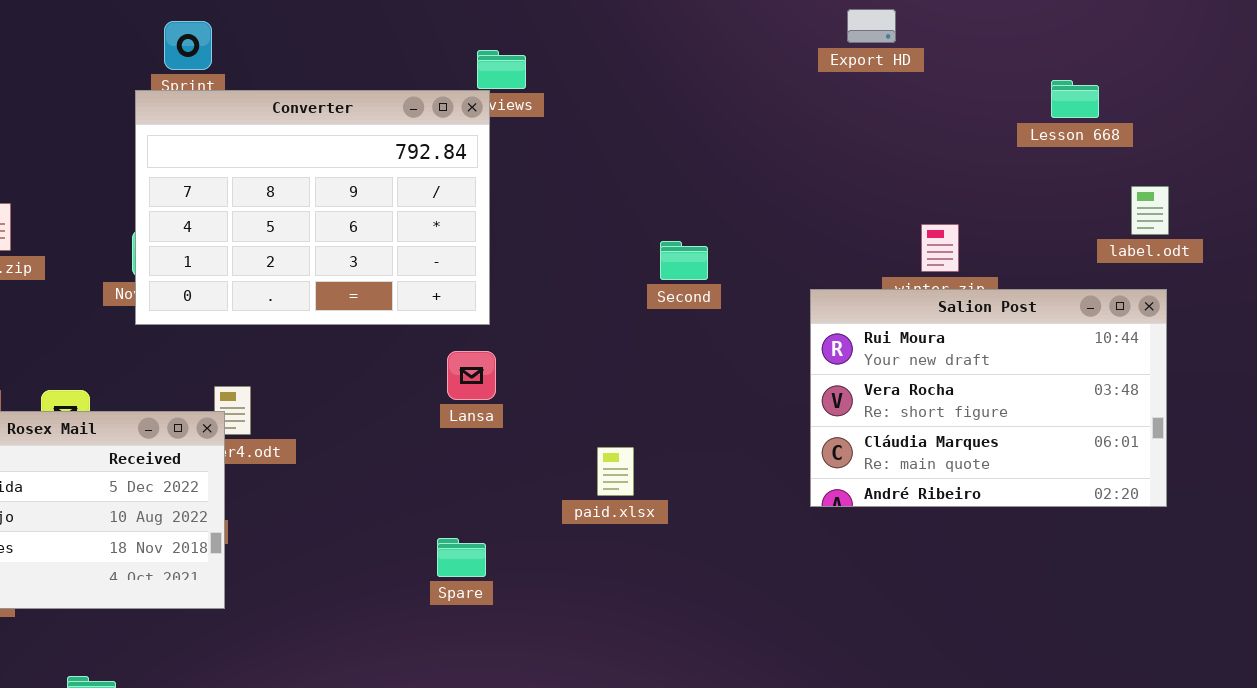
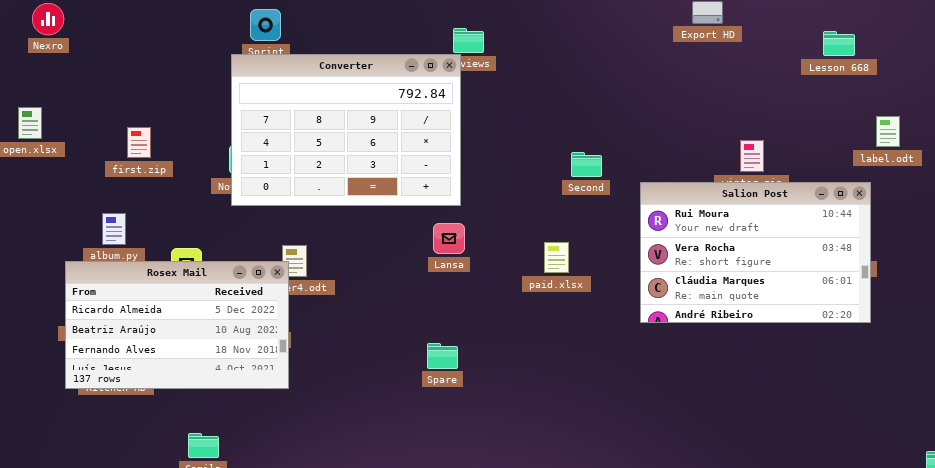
Lesson 668: [1051,80,1099,118] -> [823,31,855,56], moved
Salion Post: [810,289,1167,507] -> [640,182,871,323], moved
paid.xlsx: [597,447,634,496] -> [544,242,569,273], moved

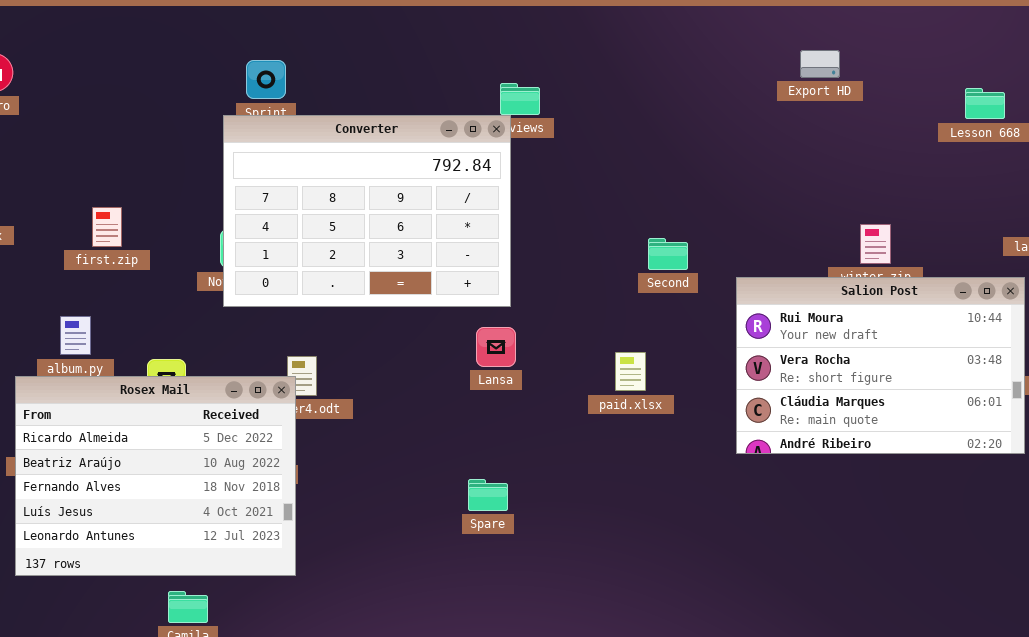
Rosex Mail: [65,261,289,389] -> [15,376,296,576], resized

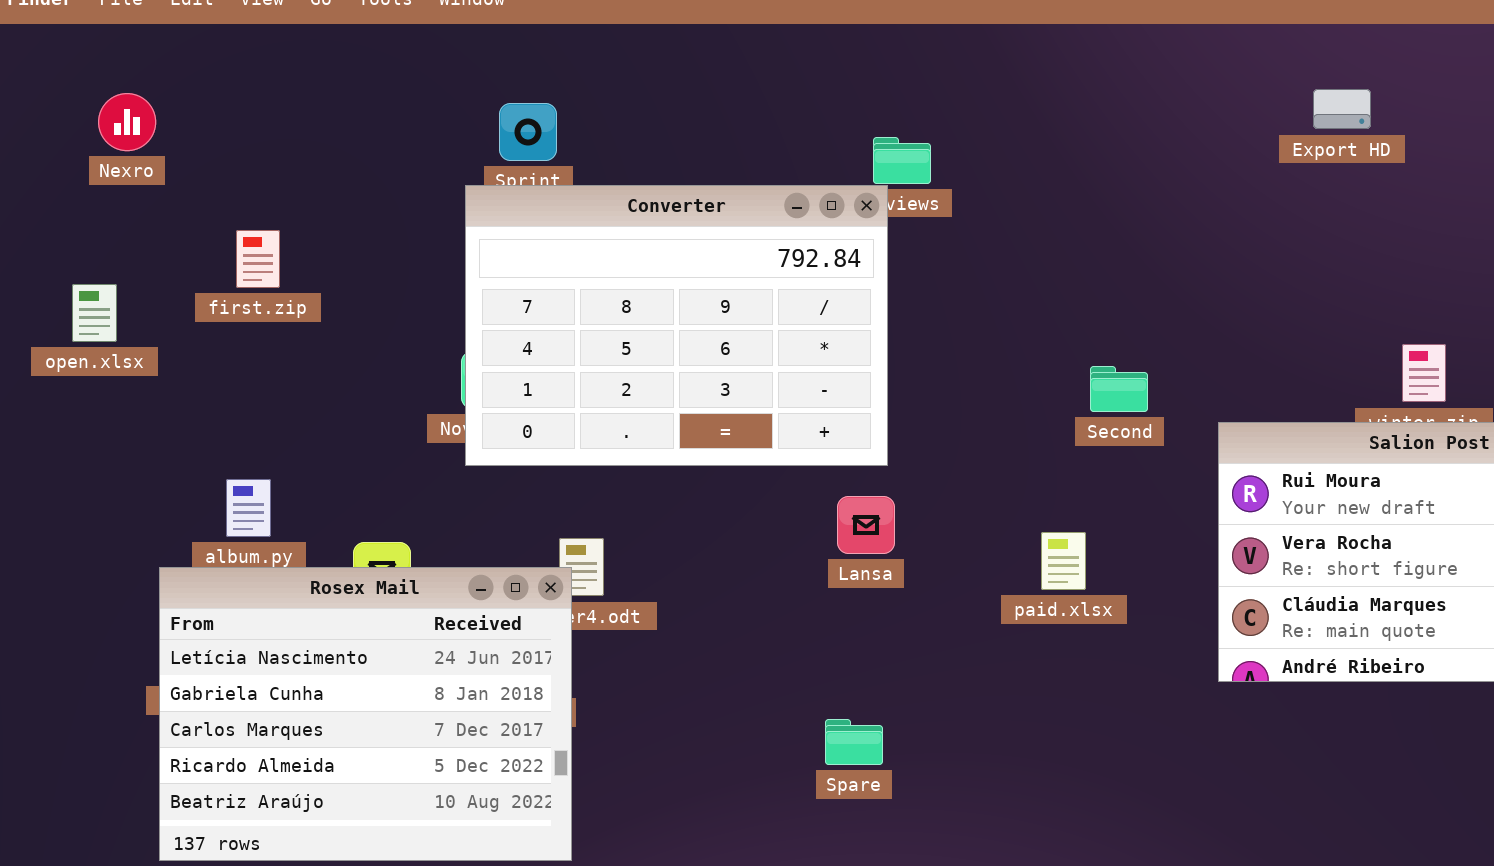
first.zip: [92,207,122,247] -> [236,230,280,288], moved
Rosex Mail: [15,376,296,576] -> [159,567,572,861], scrolled up 3 rows

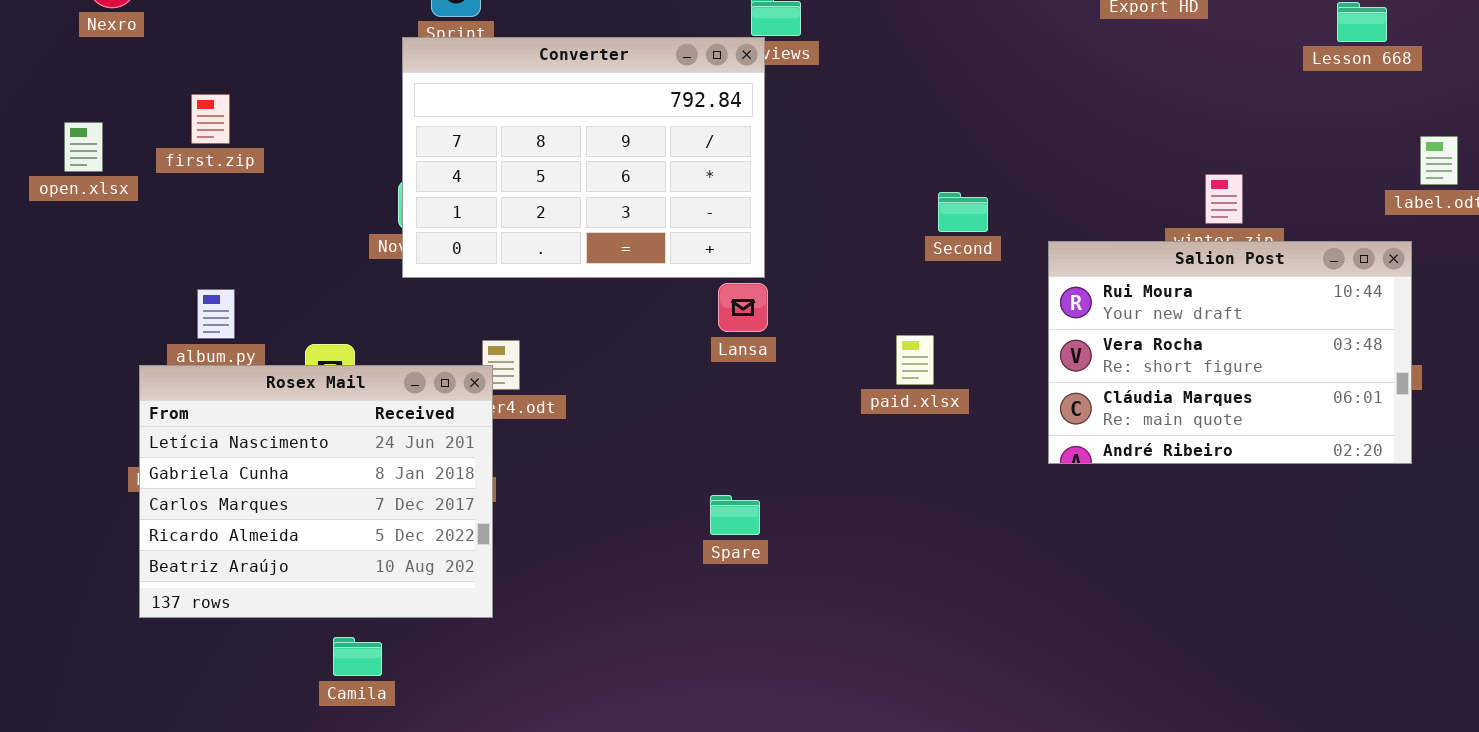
first.zip: [236,230,280,288] -> [191,94,230,144], moved
Lansa: [837,496,895,554] -> [718,283,768,332], moved

